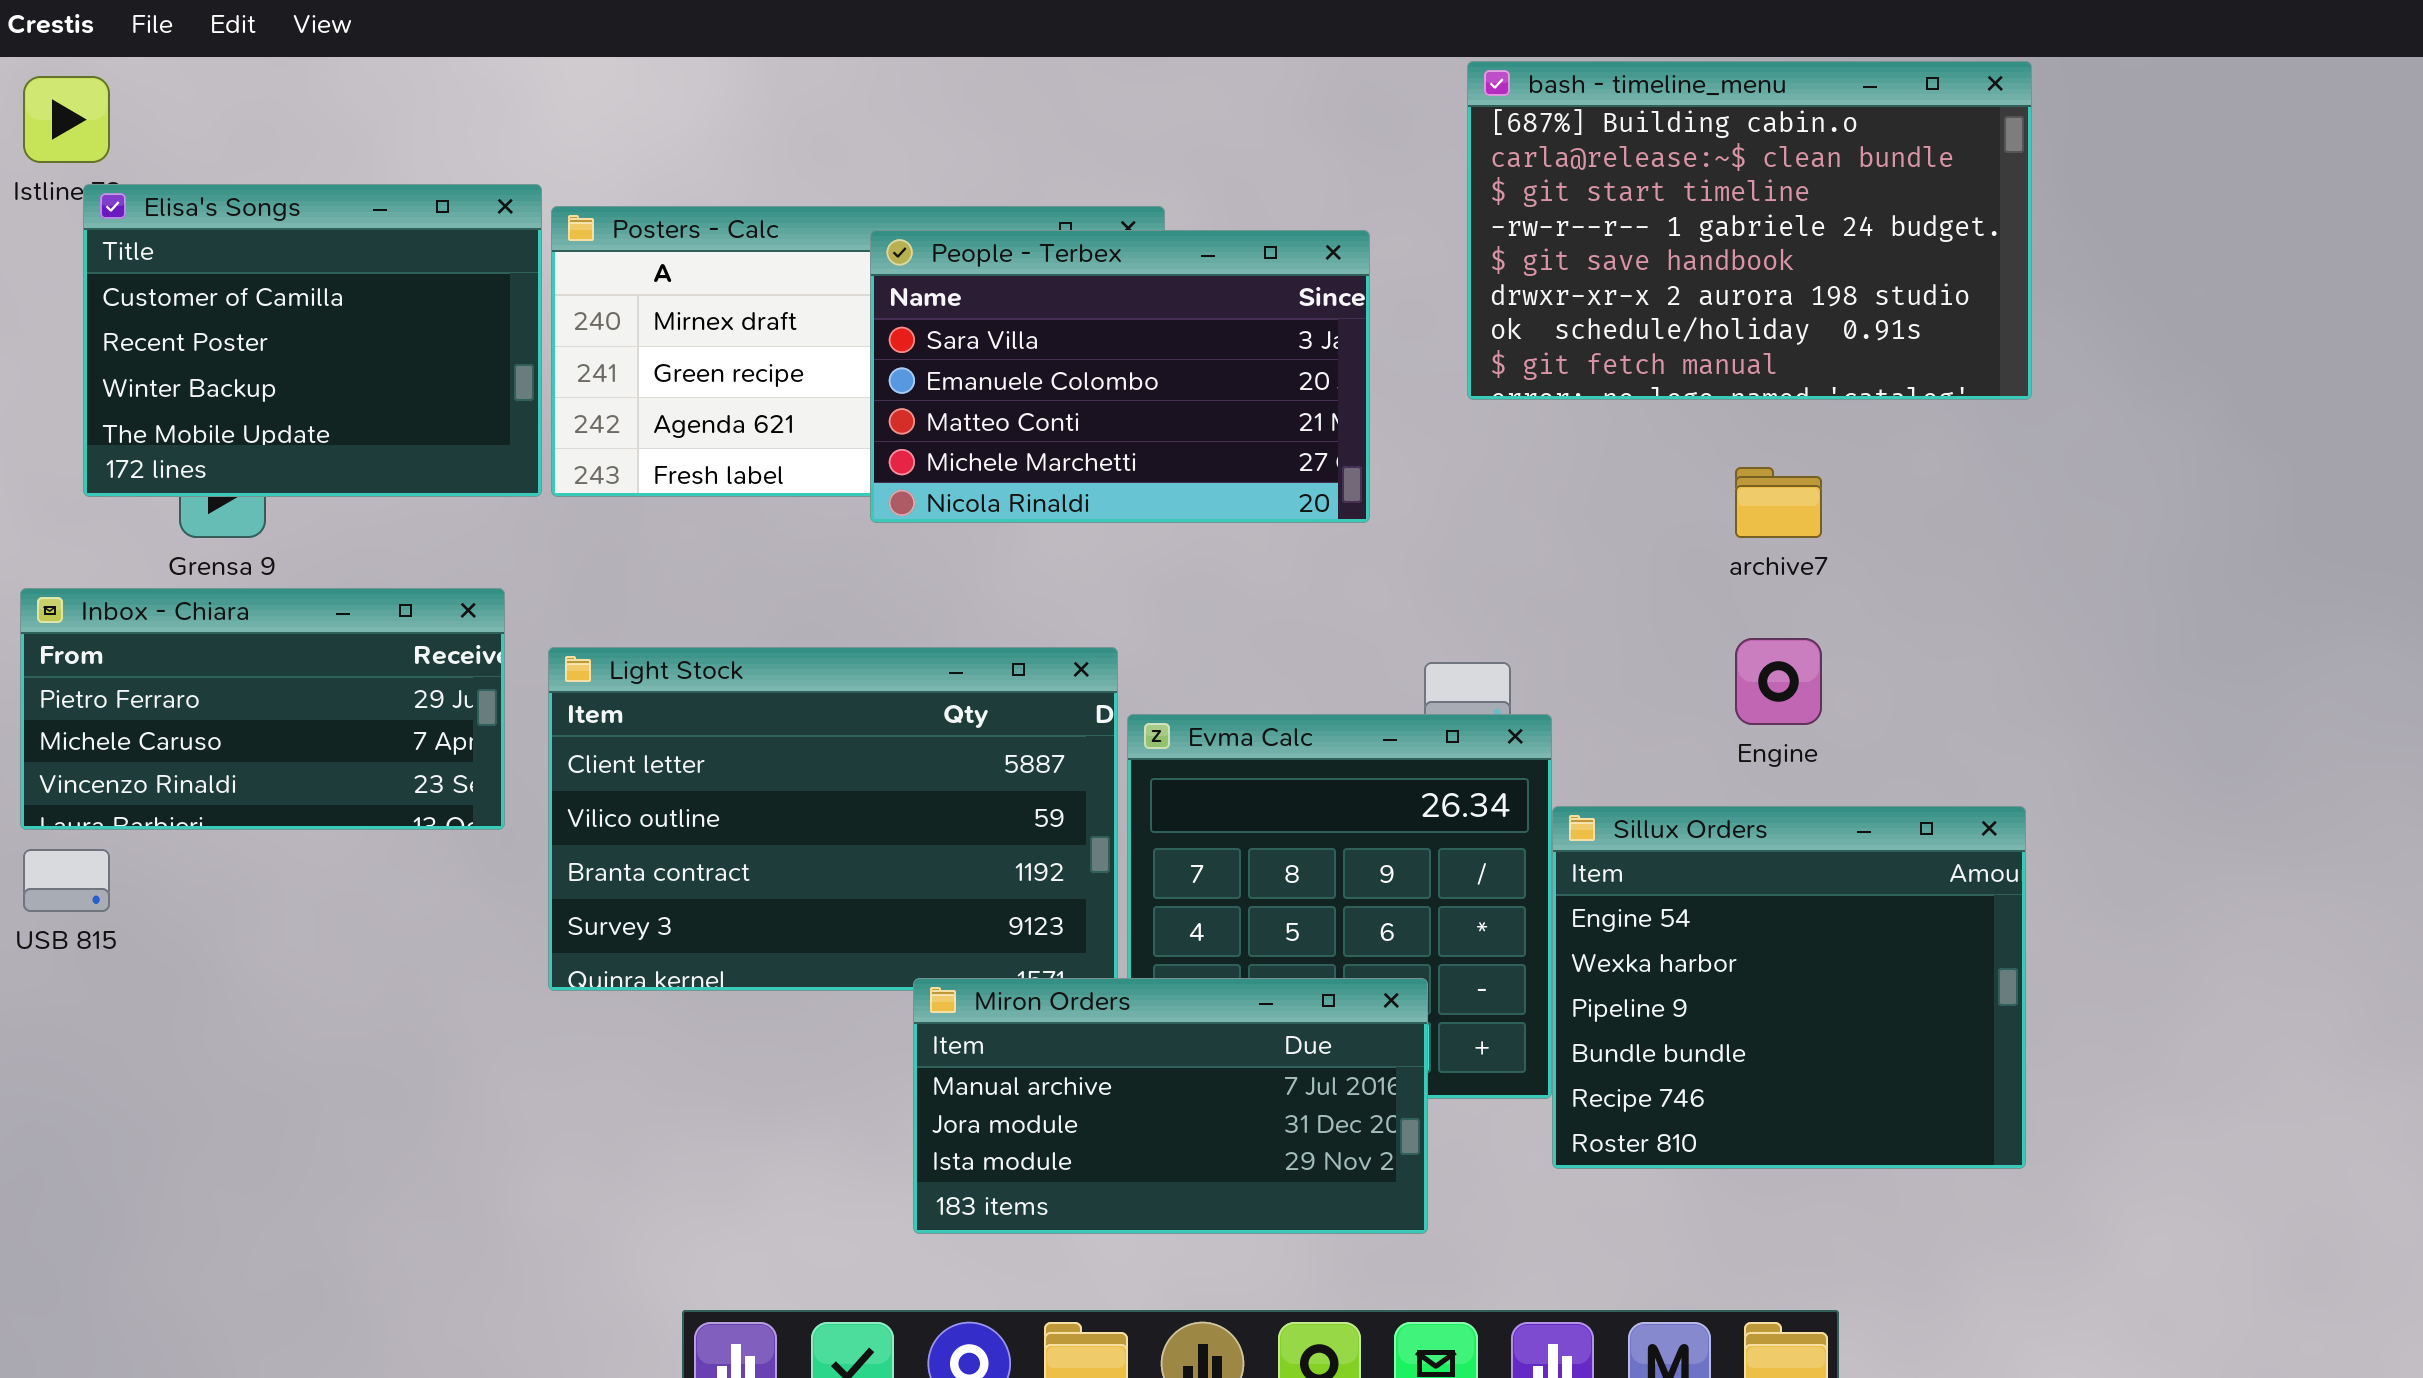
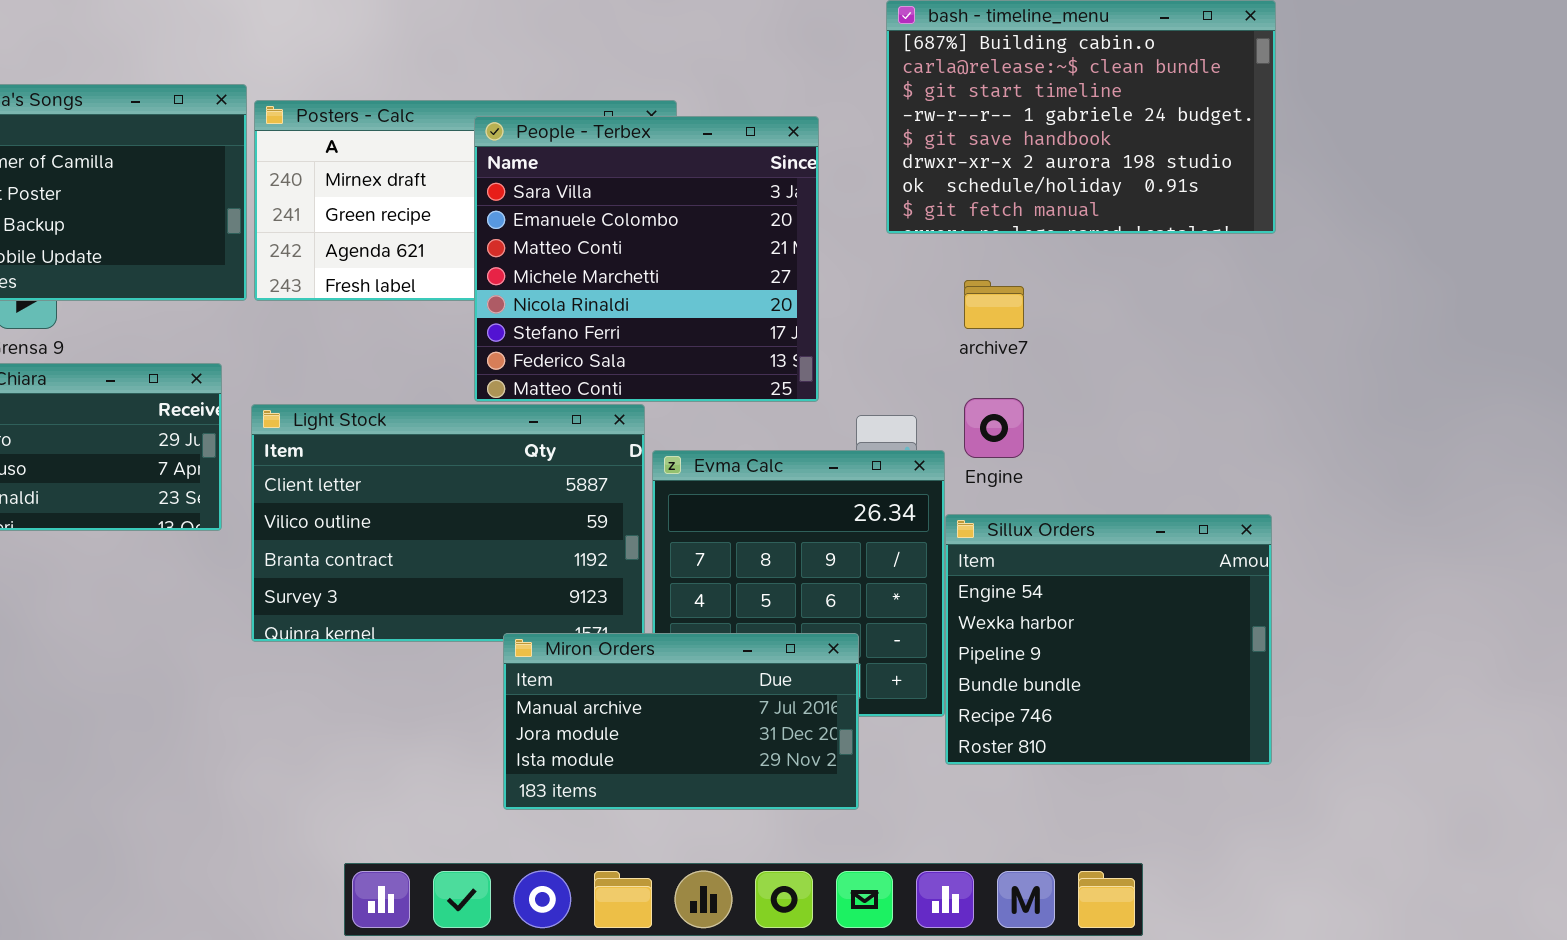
People - Terbex: [870,230,1370,523] -> [474,116,819,402], resized
archive7: [1735,467,1822,538] -> [964,280,1024,329], moved
Engine: [1735,638,1822,725] -> [964,398,1024,458], moved

